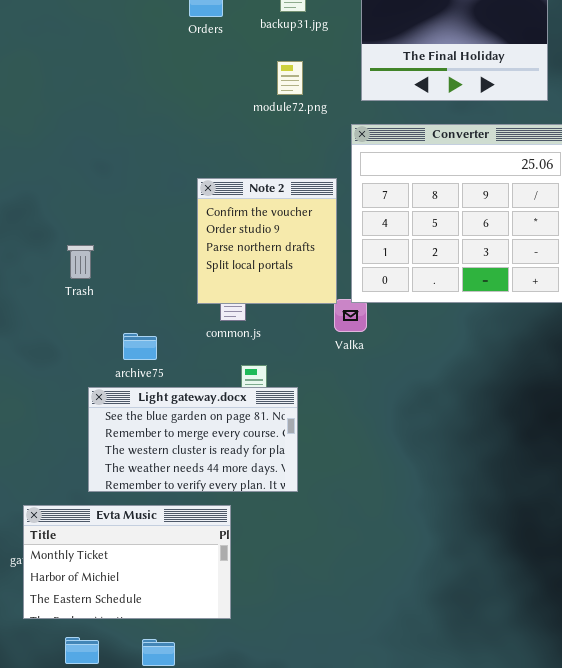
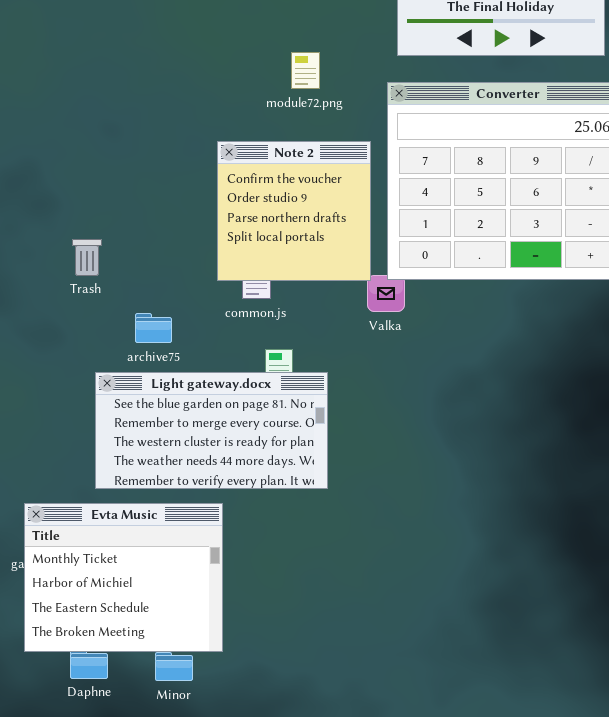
module72.png: [277,61,303,95] -> [291,52,320,89], moved
Trash: [67,245,94,279] -> [72,239,102,276], moved
Evta Music: [23,505,231,619] -> [24,503,223,652], resized

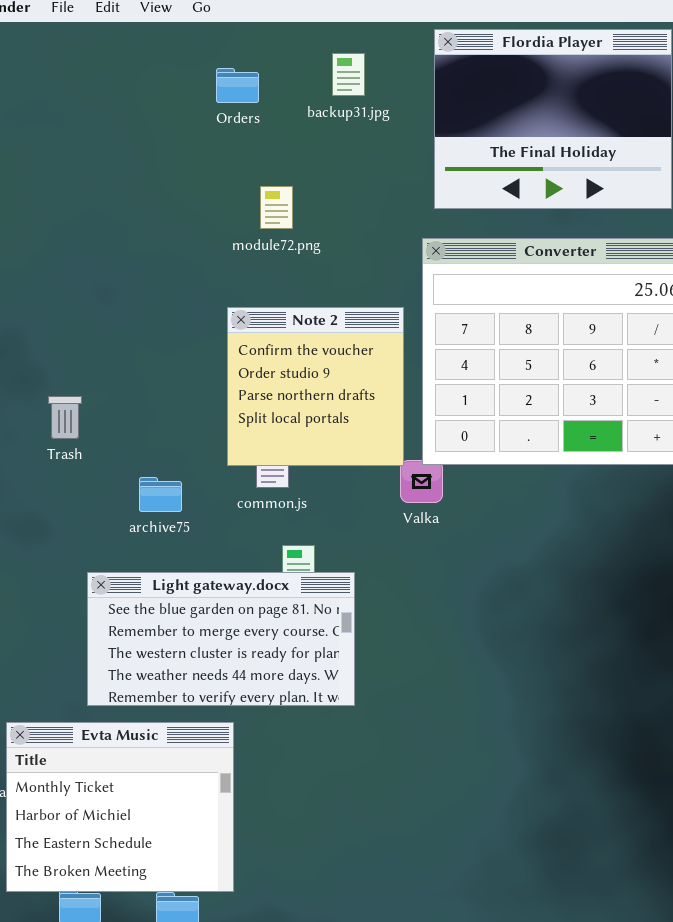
module72.png: [291,52,320,89] -> [260,186,293,229], moved
Trash: [72,239,102,276] -> [48,396,82,439], moved
archive75: [135,313,172,343] -> [139,477,182,512], moved

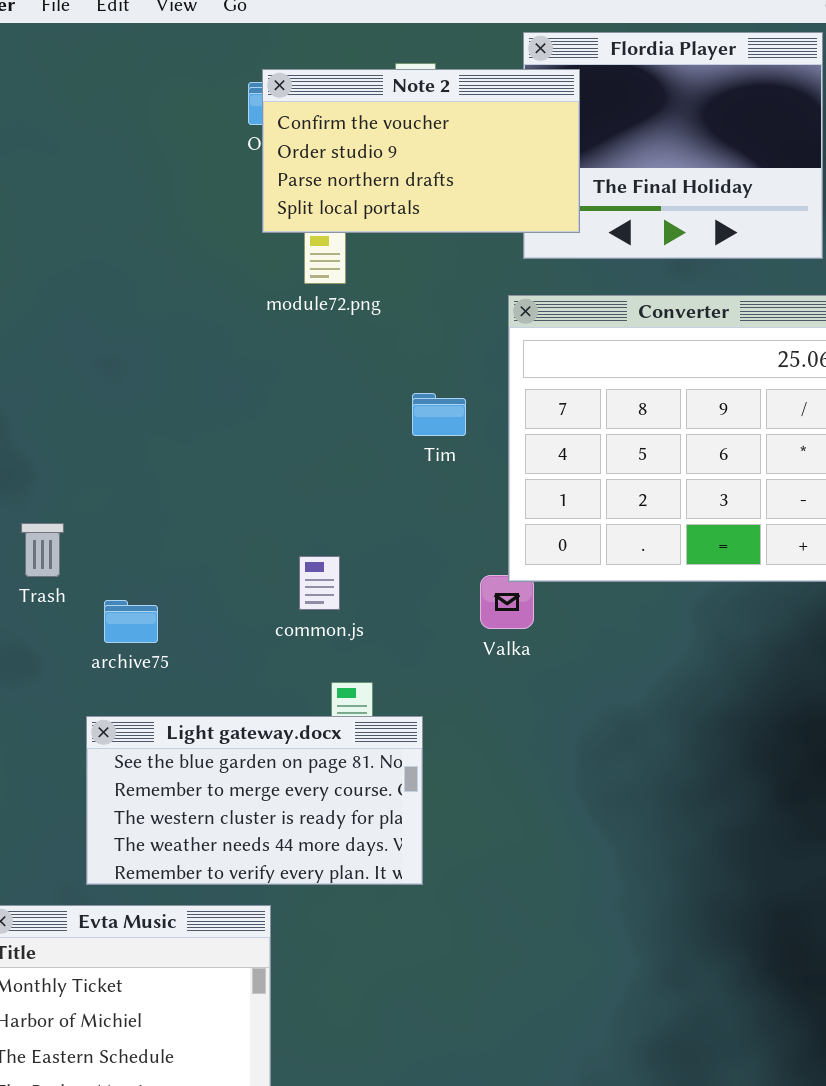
Note 2: [227,307,404,466] -> [262,69,580,233], moved, resized
Trash: [48,396,82,439] -> [21,523,64,577], moved
archive75: [139,477,182,512] -> [104,600,158,643], moved

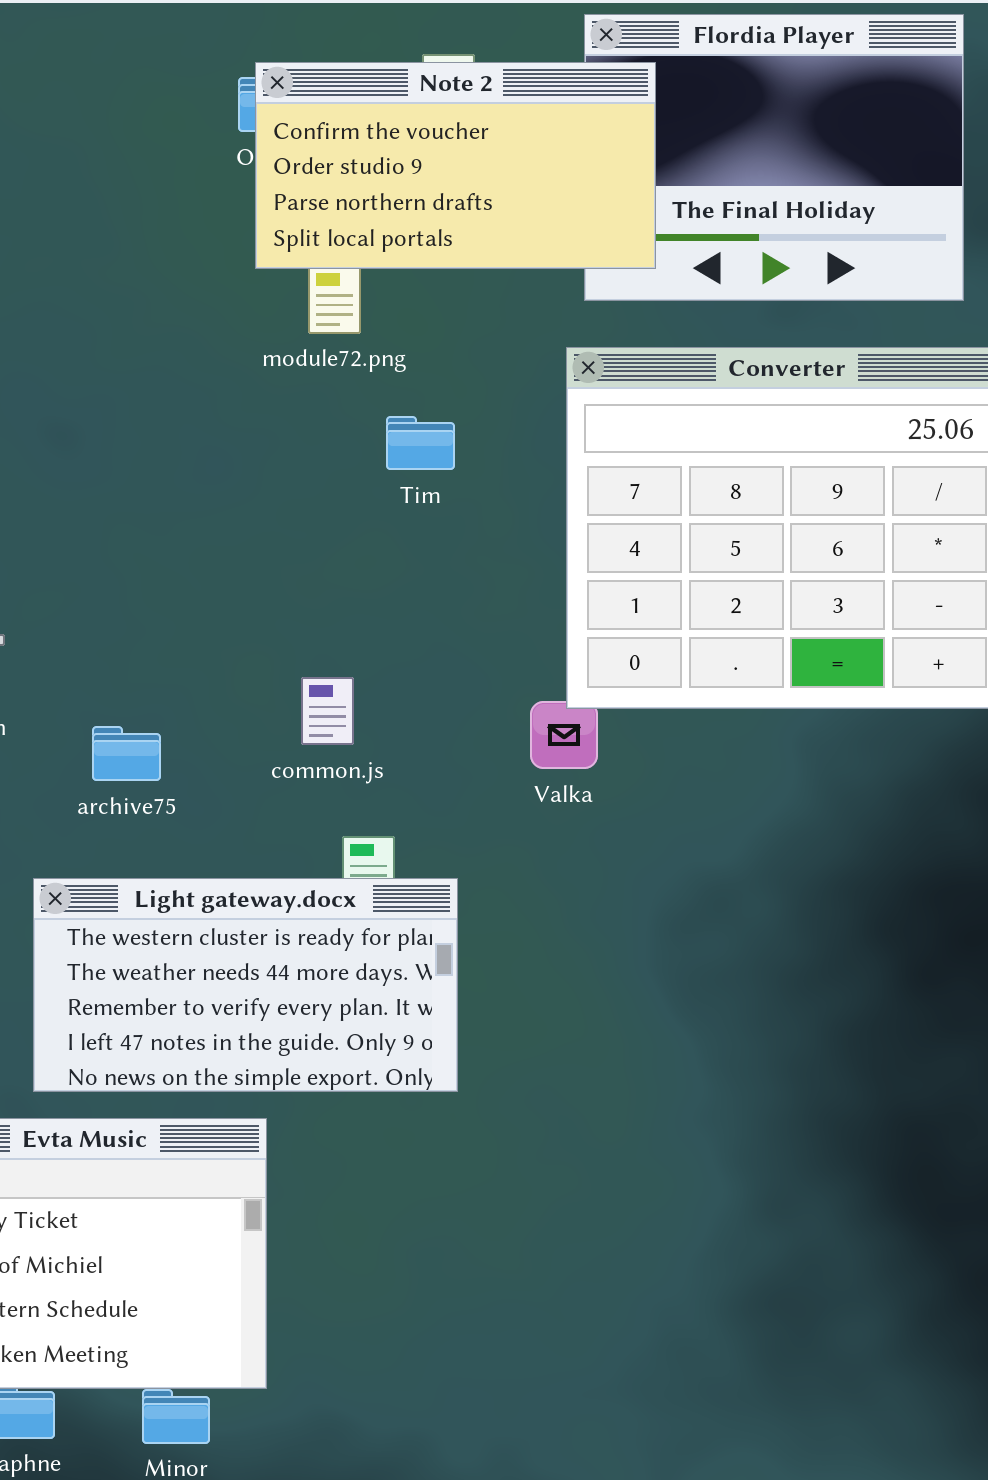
Tim: [412,393,466,436] -> [386,416,455,470], moved
archive75: [104,600,158,643] -> [92,726,161,781], moved
Light gateway.docx: [86,716,423,885] -> [33,878,458,1092], scrolled down 2 rows

